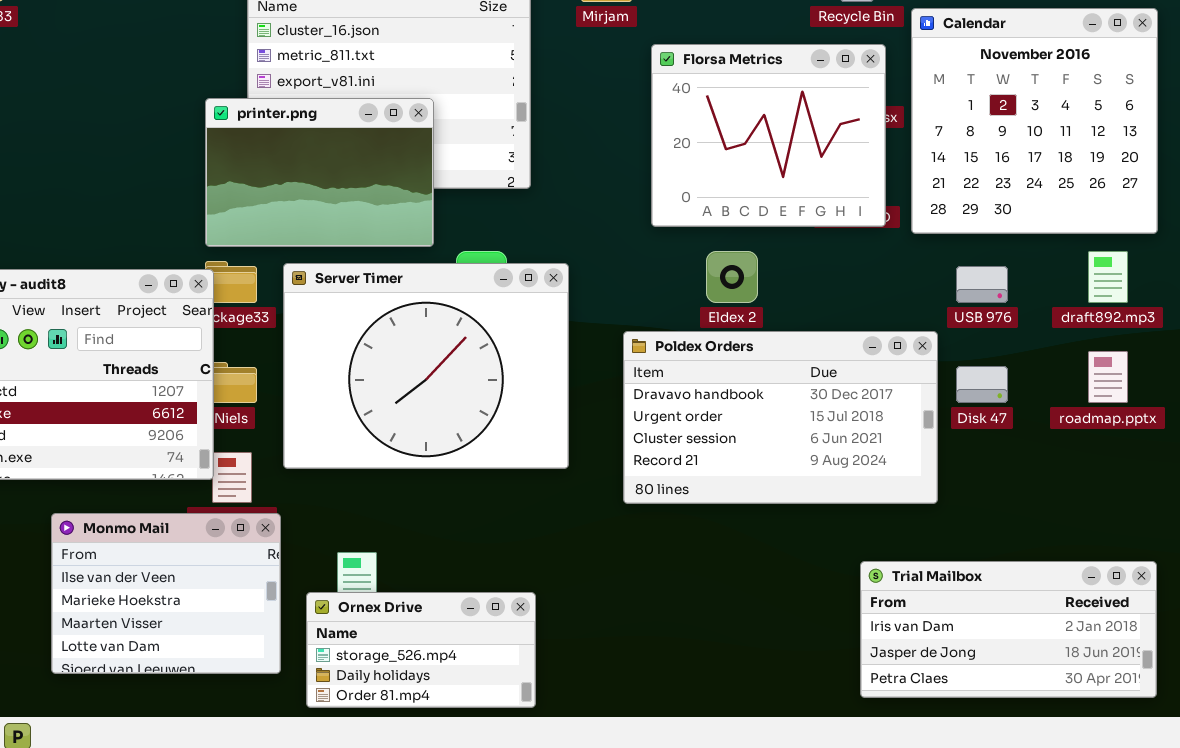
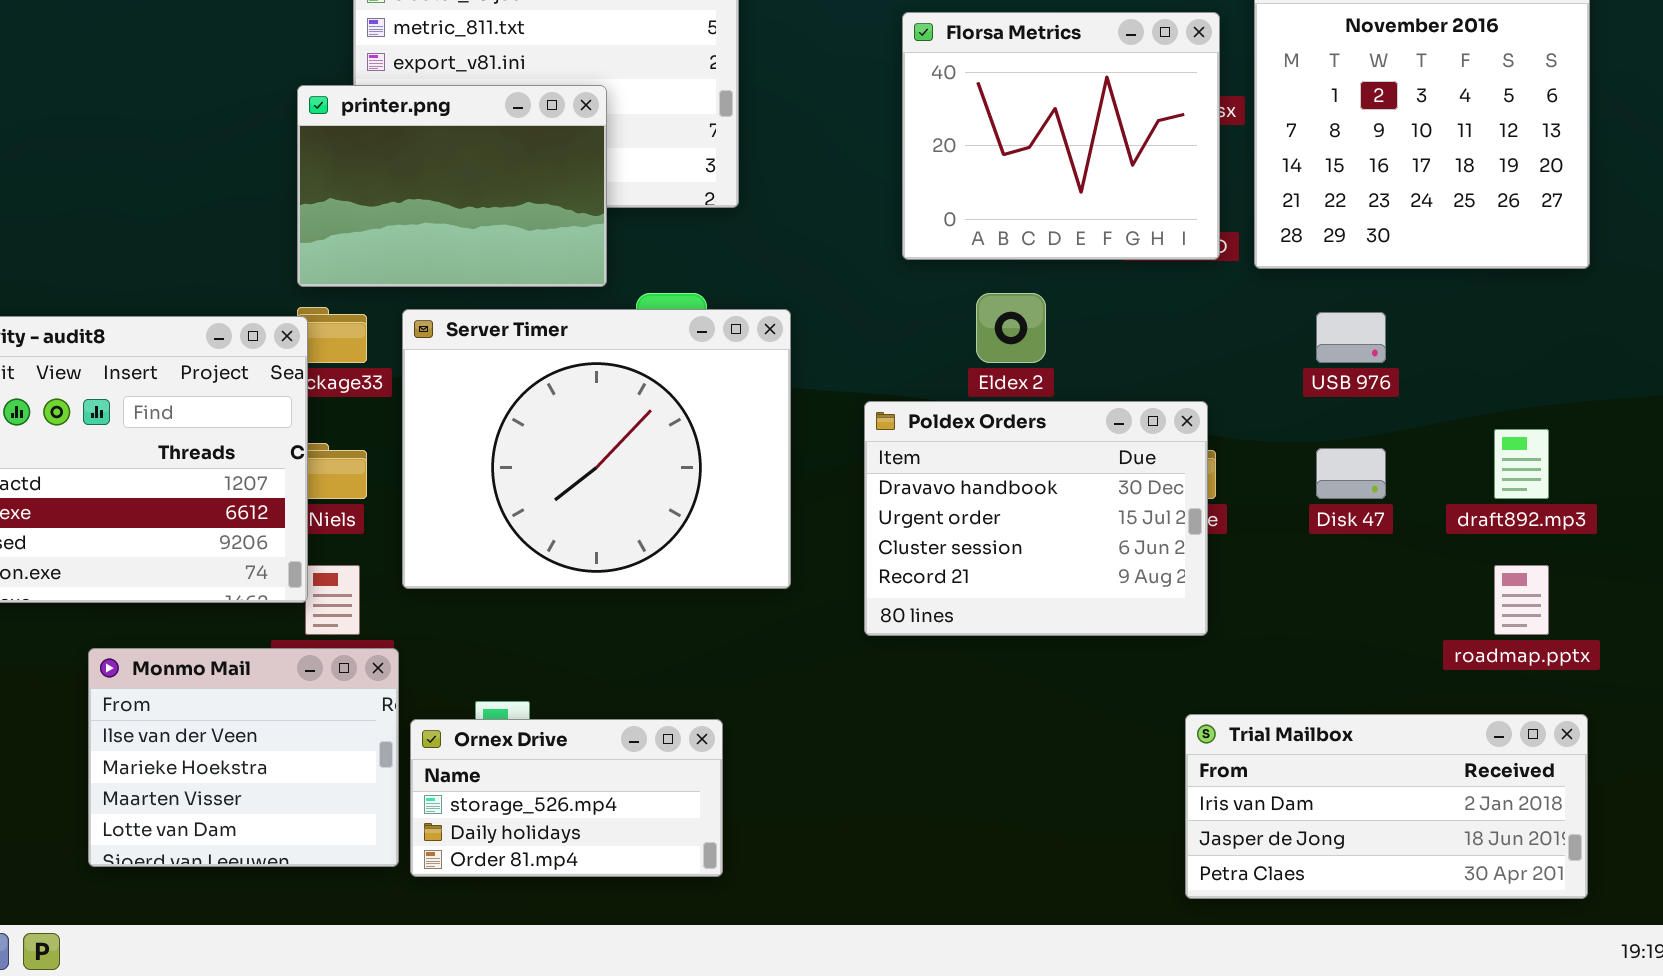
draft892.mp3: [1088,251,1128,303] -> [1494,429,1549,499], moved
Poldex Orders: [623,331,938,504] -> [864,401,1208,636], resized
roadmap.pptx: [1088,351,1128,403] -> [1494,565,1549,635], moved
Ornex Drive: [306,592,536,708] -> [410,719,723,877], moved

